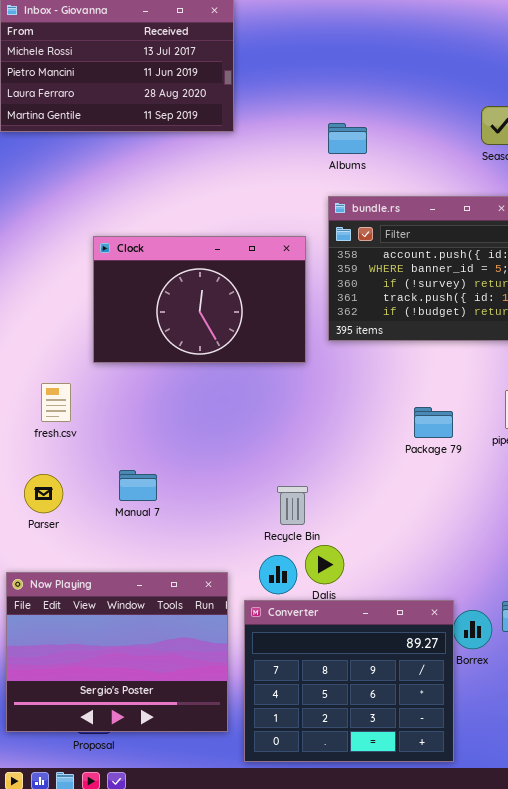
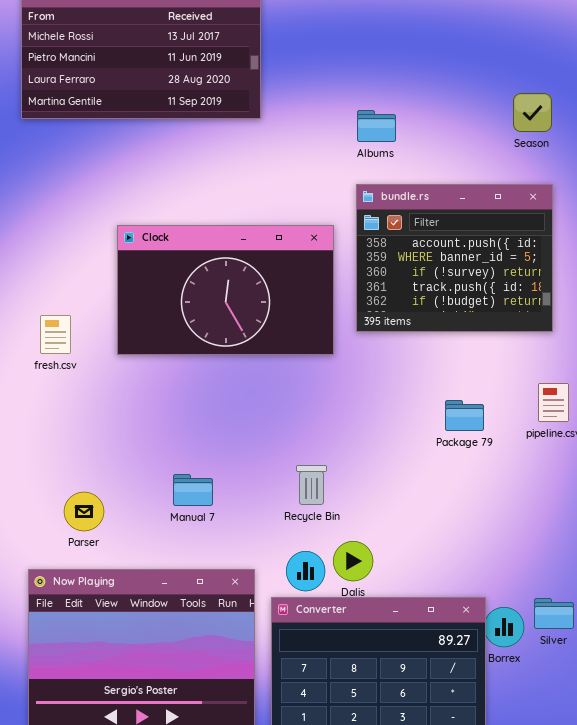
fresh.csv: [41,383,71,422] -> [40,315,71,354], moved
Manual 7: [119,470,157,501] -> [173,474,213,506], moved
Parser: [24,474,63,513] -> [64,492,104,531], moved
Recycle Bin: [277,486,308,525] -> [296,465,327,505], moved

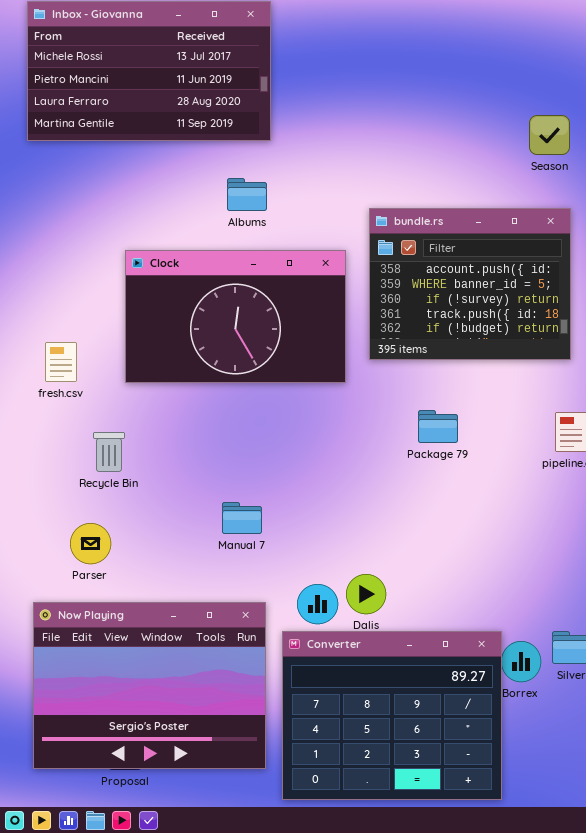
Albums: [357,110,396,142] -> [227,178,267,211], moved
Package 79: [445,400,484,431] -> [418,410,458,443], moved
Recycle Bin: [296,465,327,505] -> [93,432,125,472], moved
Manual 7: [173,474,213,506] -> [222,502,262,534], moved

